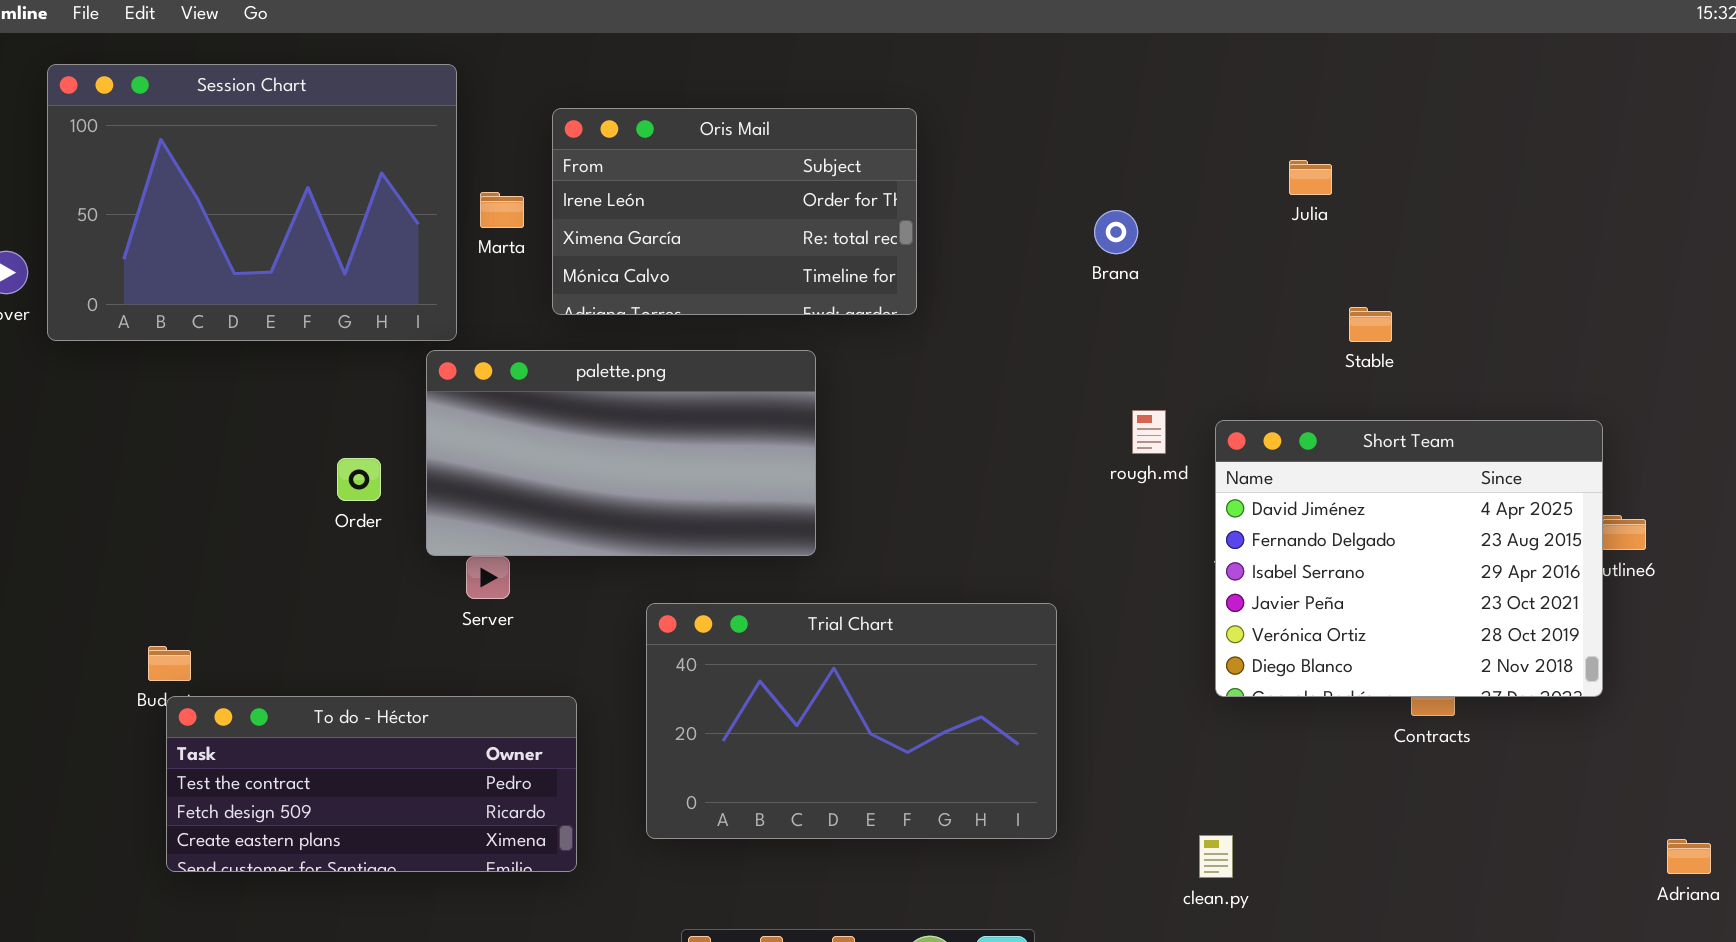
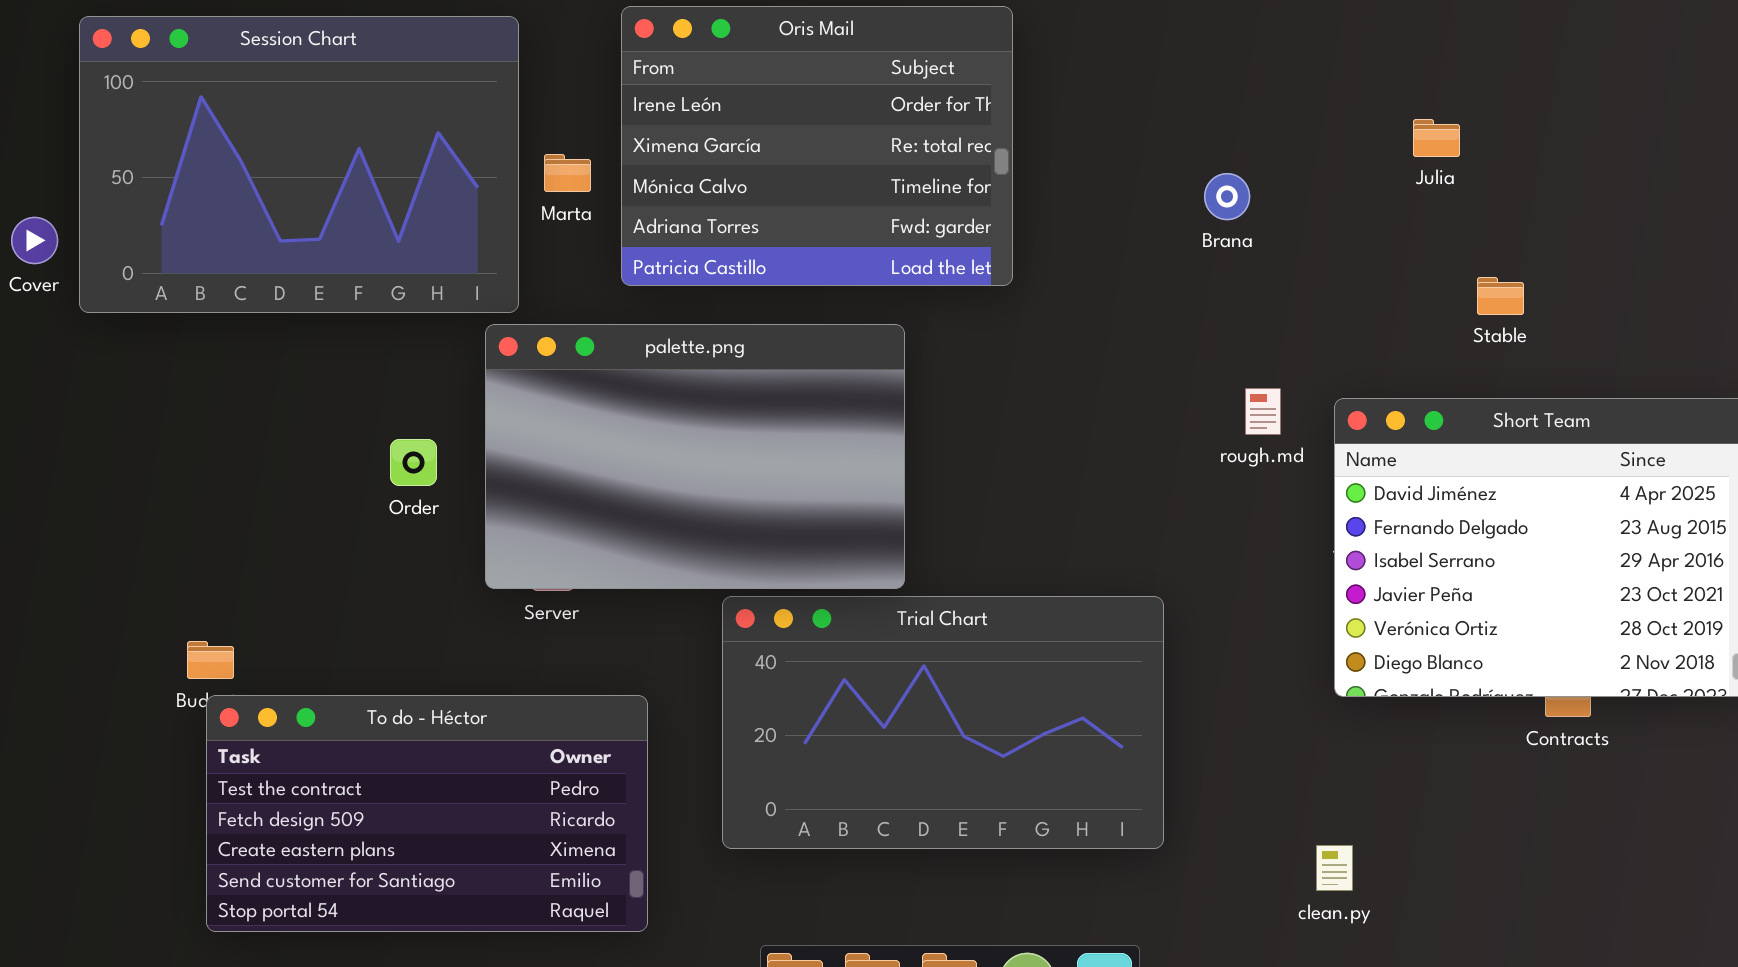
Oris Mail: [552,108,917,315] -> [621,6,1013,286], resized
palette.png: [426,350,816,556] -> [485,324,905,589], resized
To do - Héctor: [166,696,577,872] -> [206,695,648,932], resized

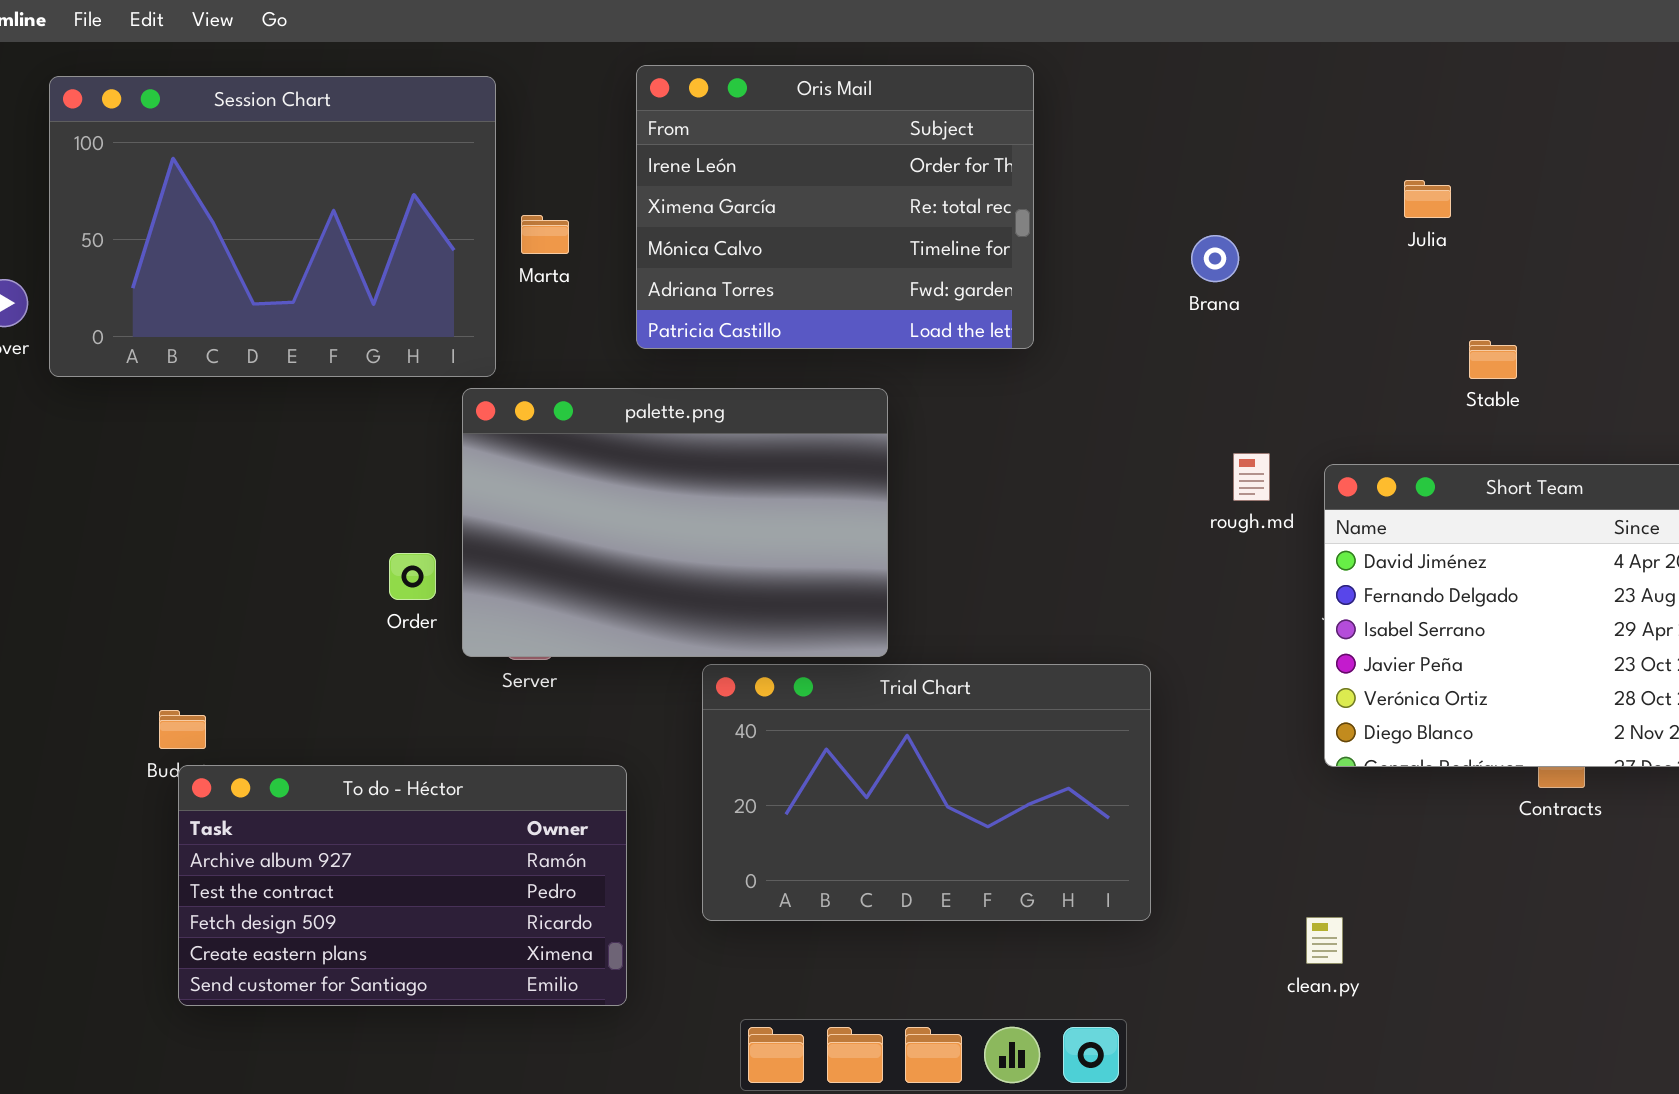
Oris Mail: [621,6,1013,286] -> [636,65,1034,349], moved
Order: [390,439,437,486] -> [389,553,436,600], moved
To do - Héctor: [206,695,648,932] -> [178,765,627,1006], scrolled up 1 row

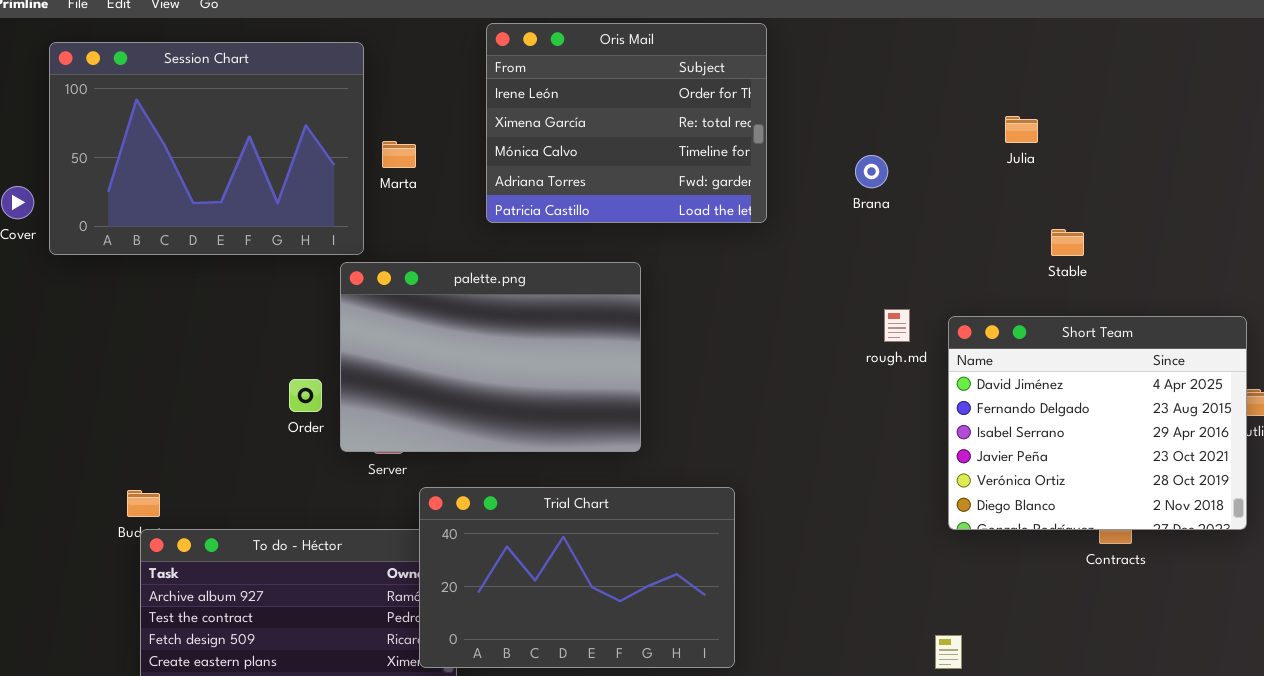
Oris Mail: [636,65,1034,349] -> [486,23,767,223], moved
Trial Chart: [702,664,1151,921] -> [419,487,735,668], moved

